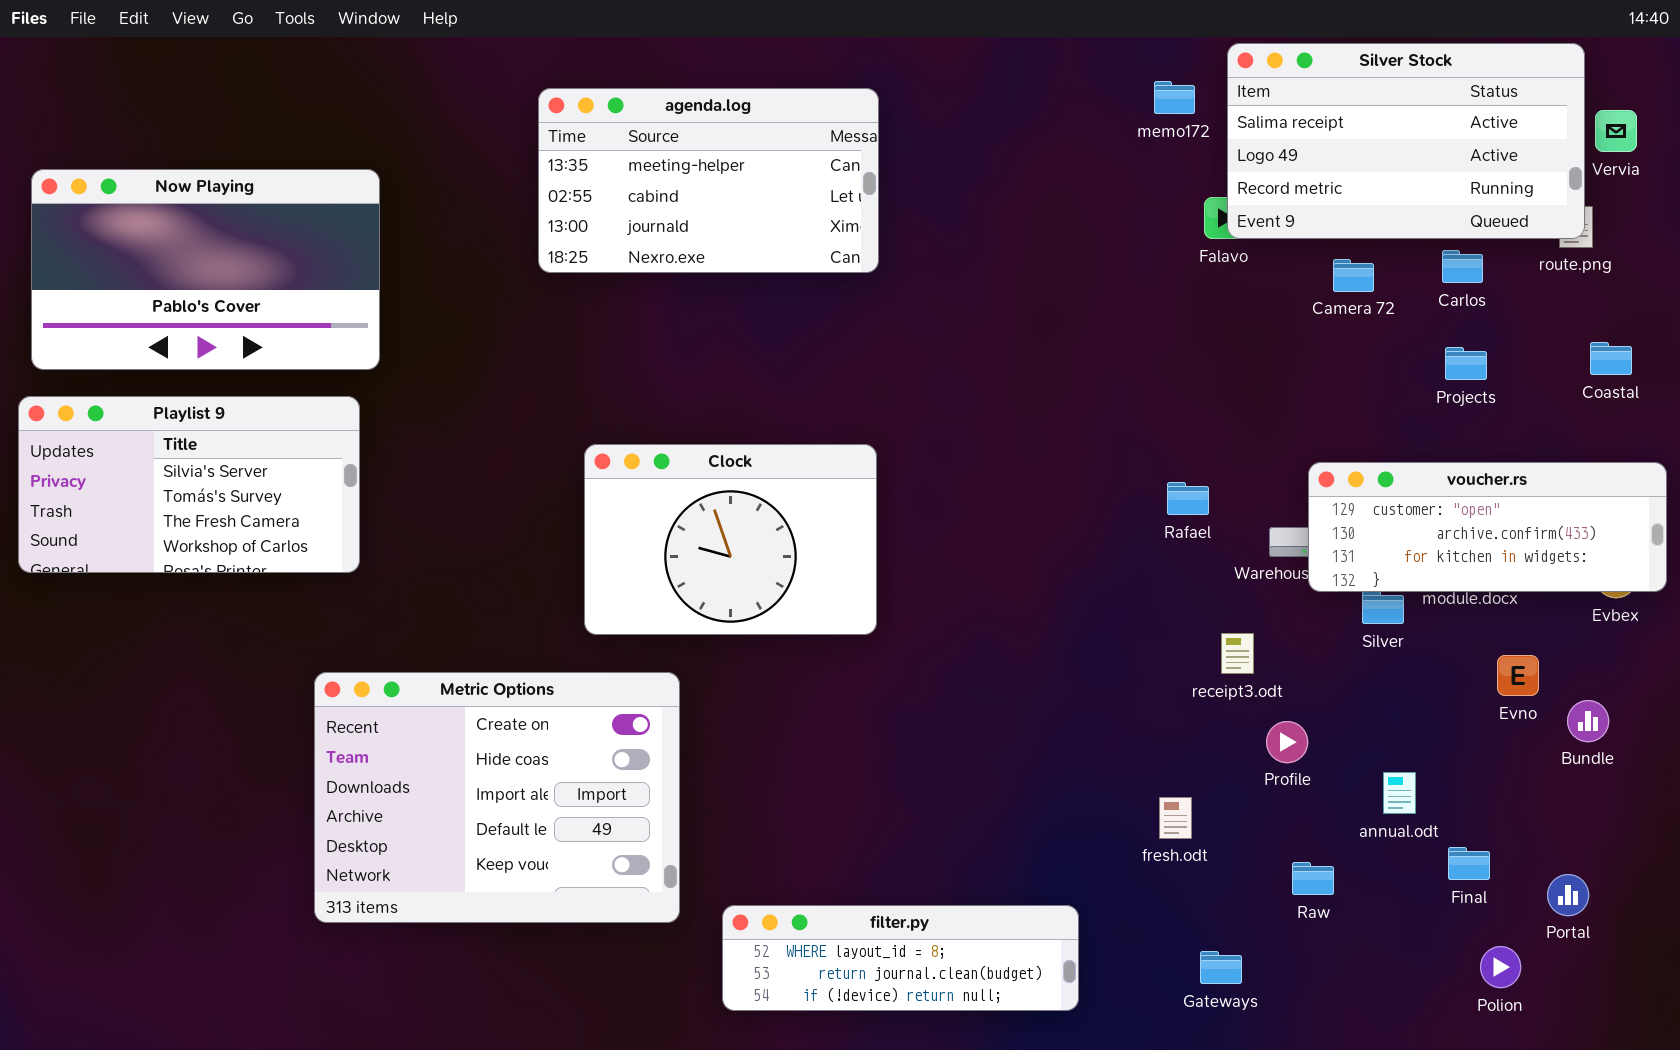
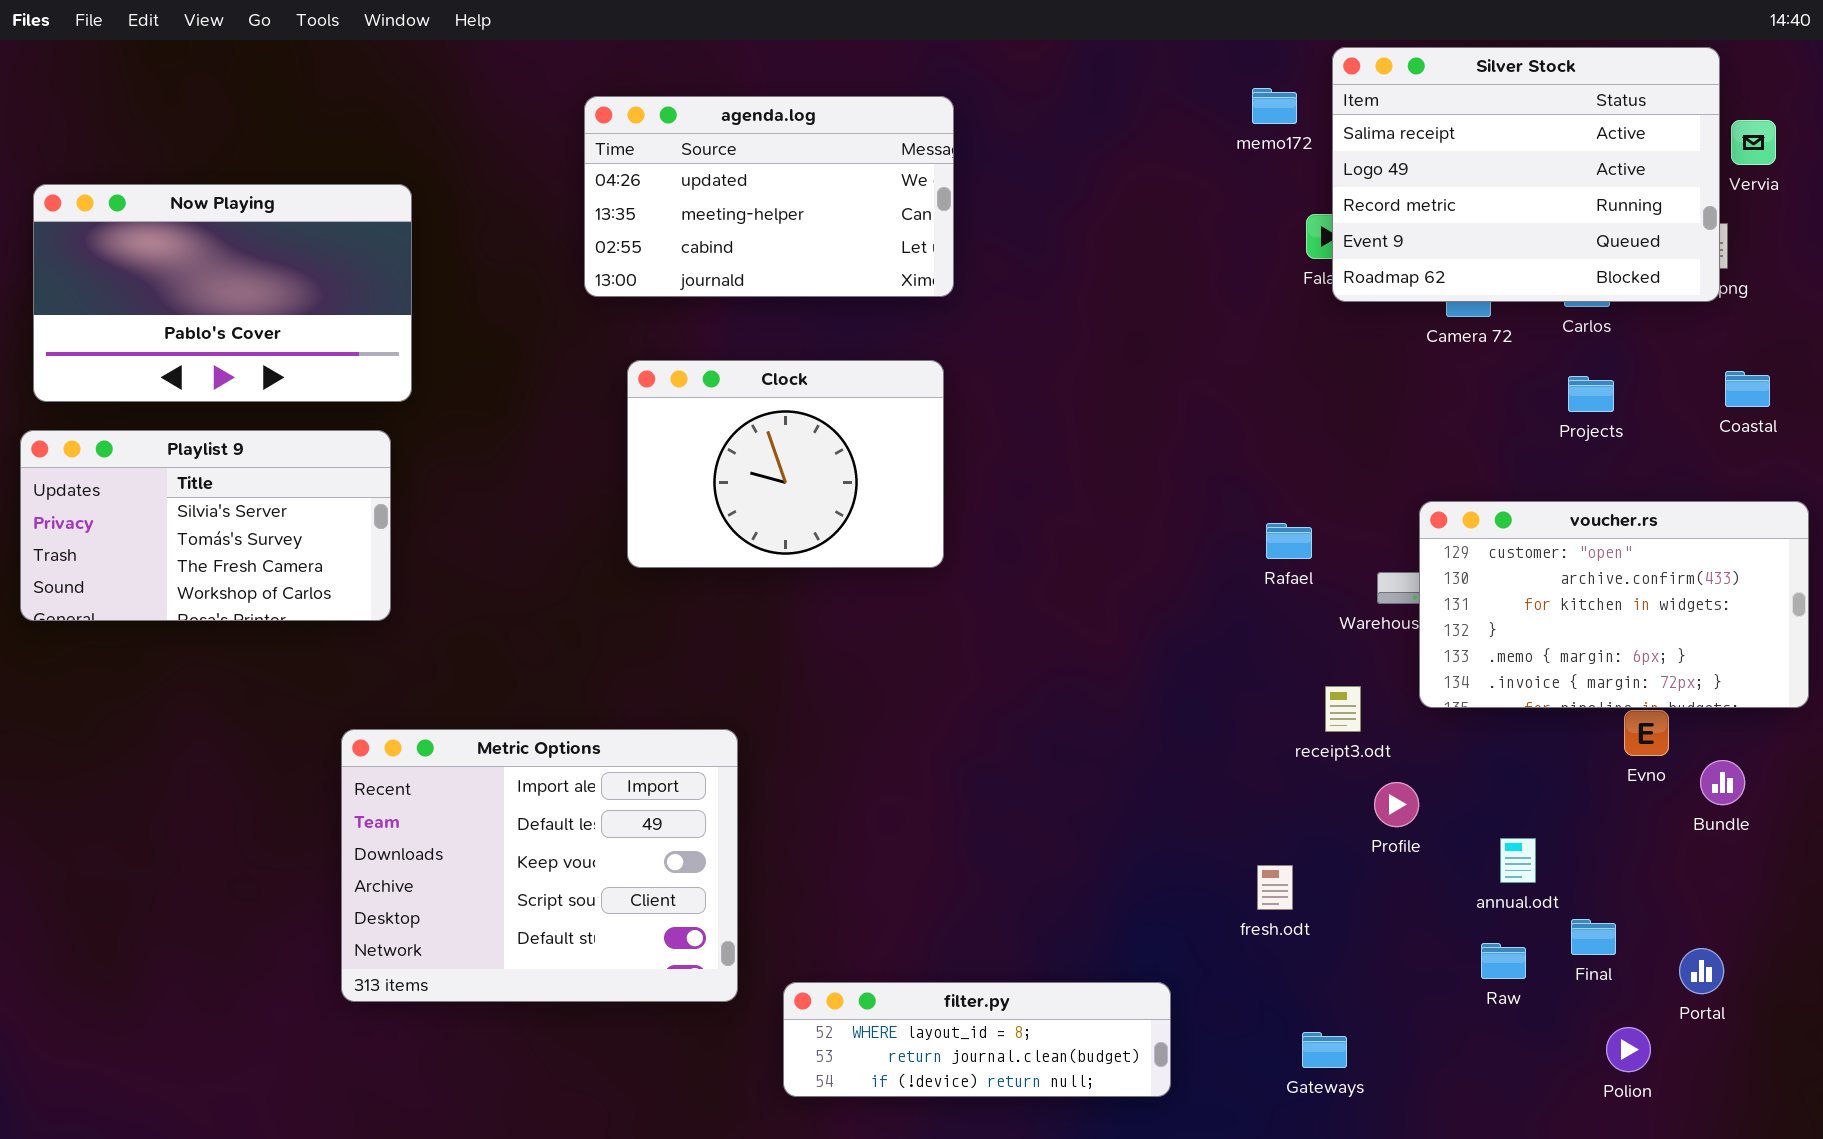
Silver Stock: [1227,43,1585,239] -> [1332,47,1720,302], resized
agenda.log: [538,88,879,273] -> [584,96,954,297], scrolled up 1 row
Clock: [584,444,877,635] -> [627,360,944,568], moved
voucher.rs: [1308,462,1667,592] -> [1419,501,1809,708], resized
Metric Options: [314,672,680,923] -> [341,729,738,1002], scrolled down 2 rows
Raw: [1292,862,1334,895] -> [1481,943,1526,979], moved

